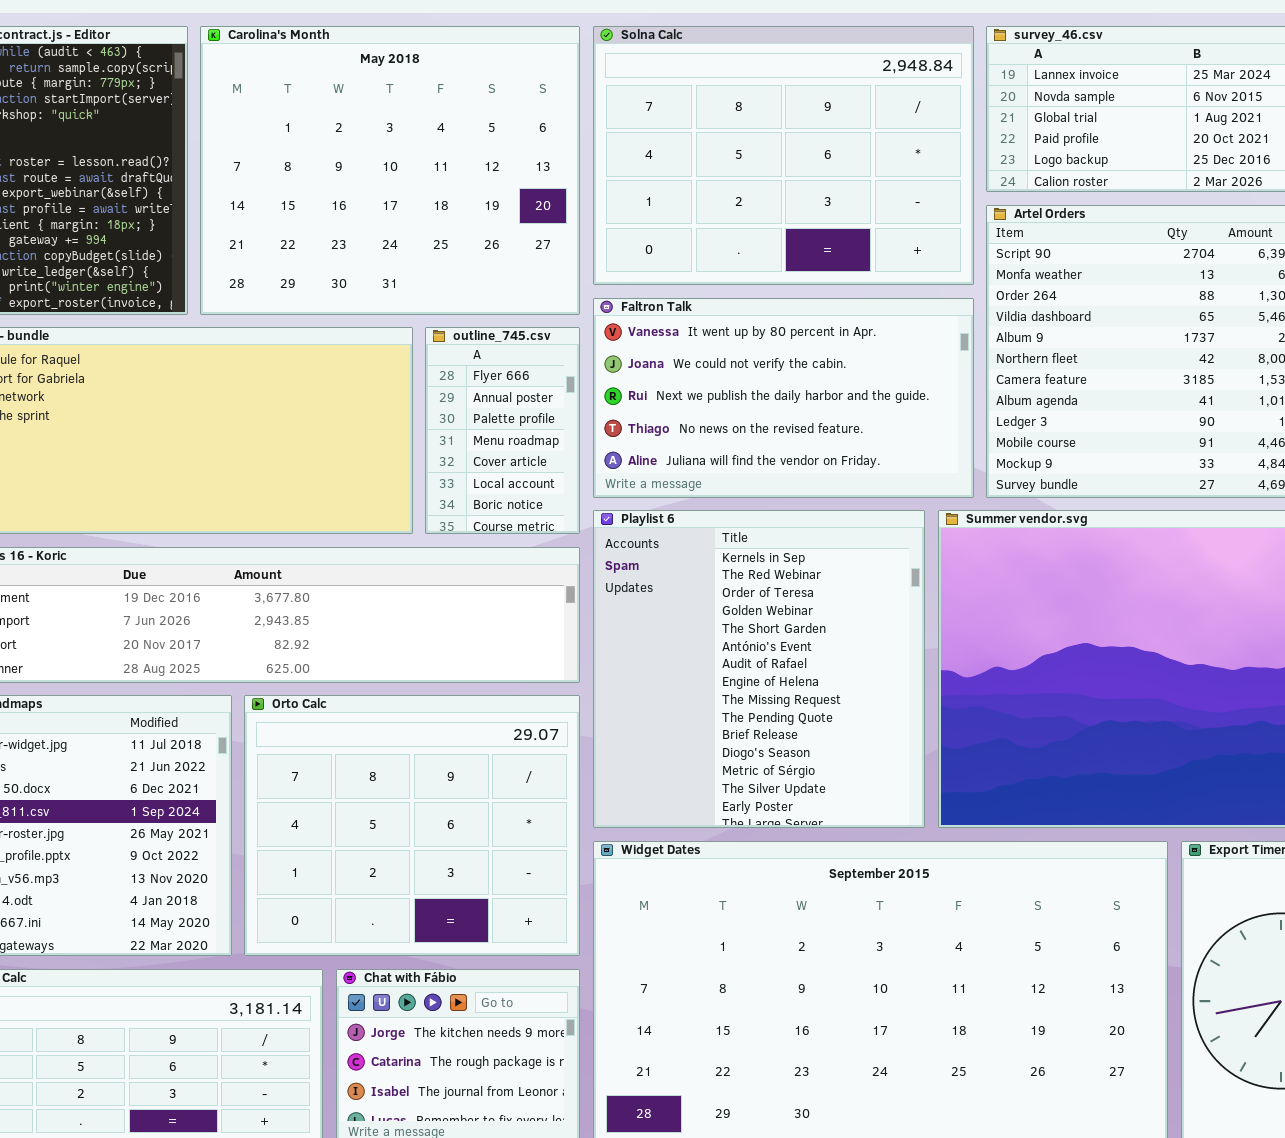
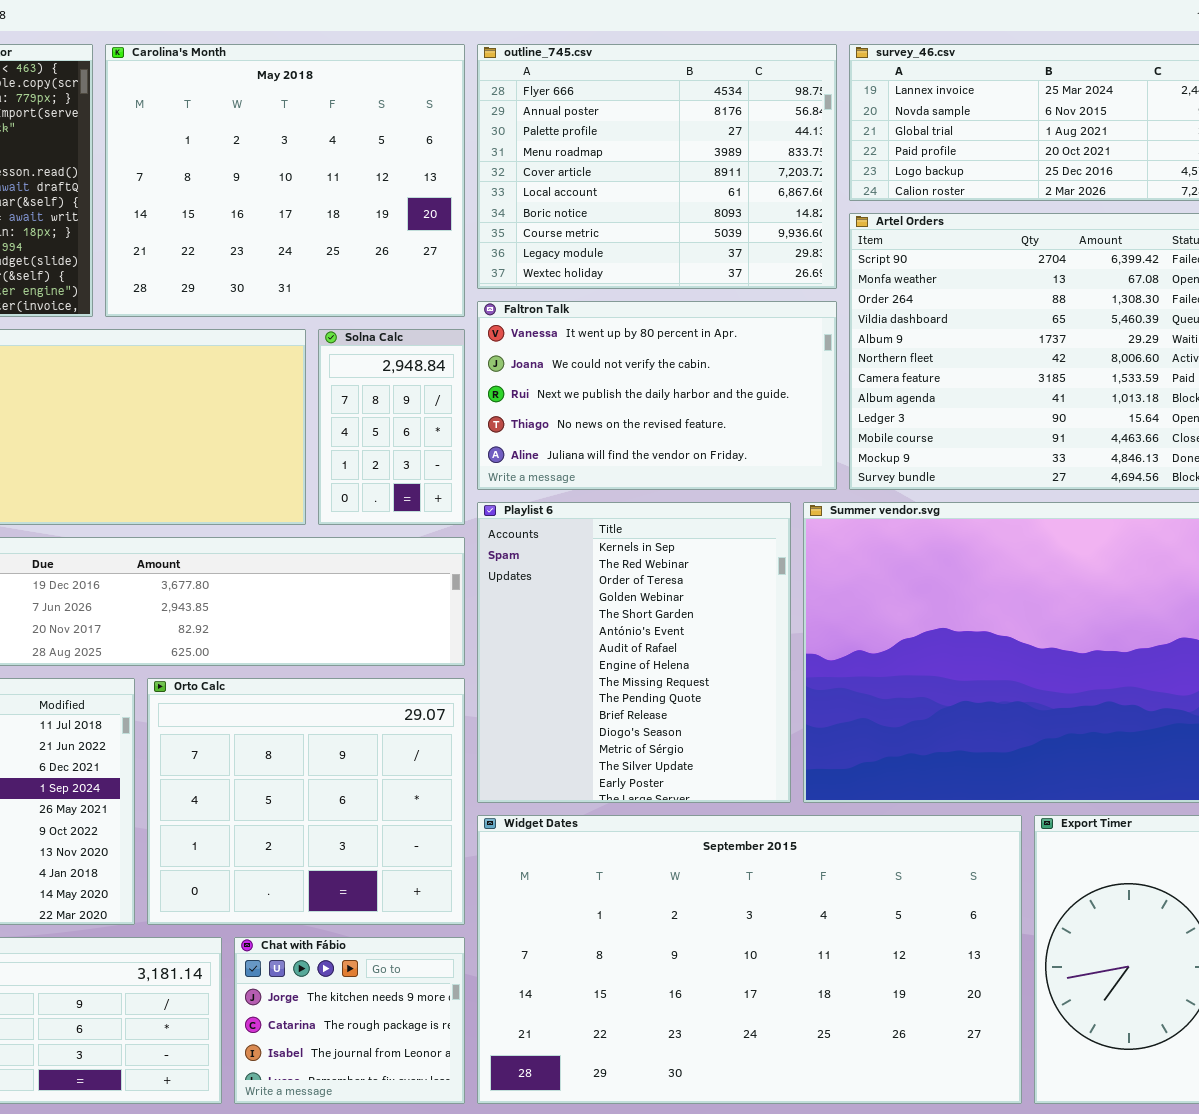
Solna Calc: [593,26,974,285] -> [318,329,465,525], moved, resized
outline_745.csv: [425,327,580,534] -> [477,44,837,289], moved, resized

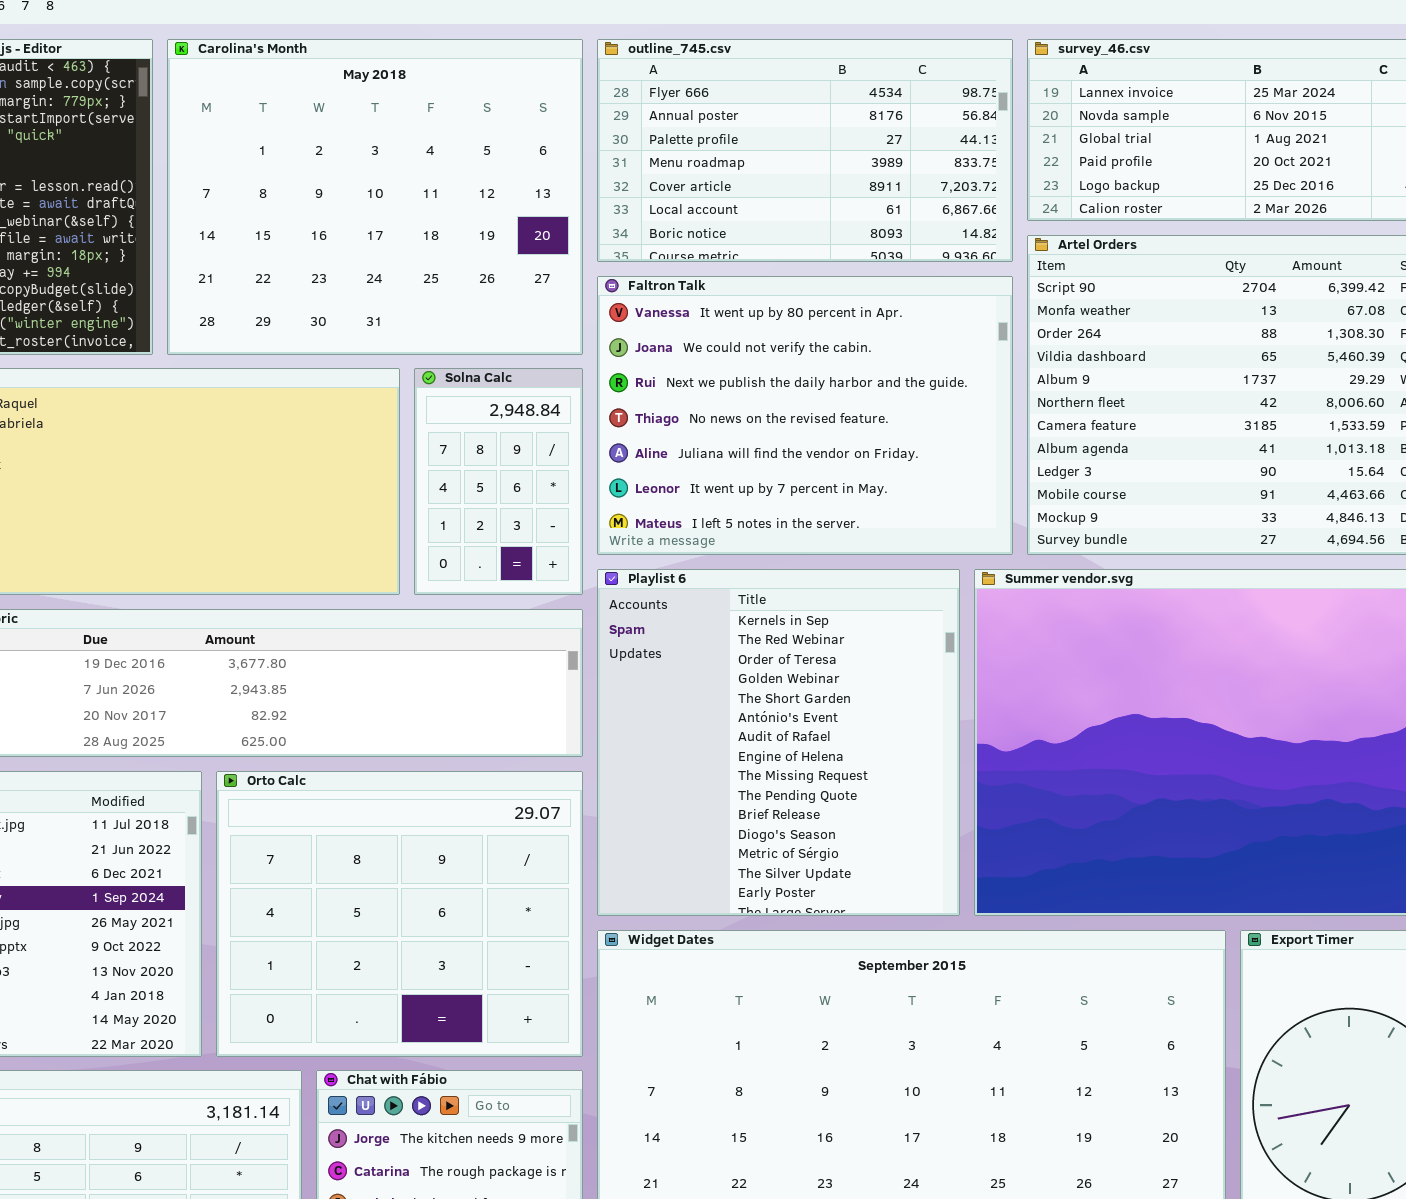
outline_745.csv: [477,44,837,289] -> [597,39,1013,262], resized
Faltron Talk: [477,301,837,490] -> [597,276,1013,555], resized

